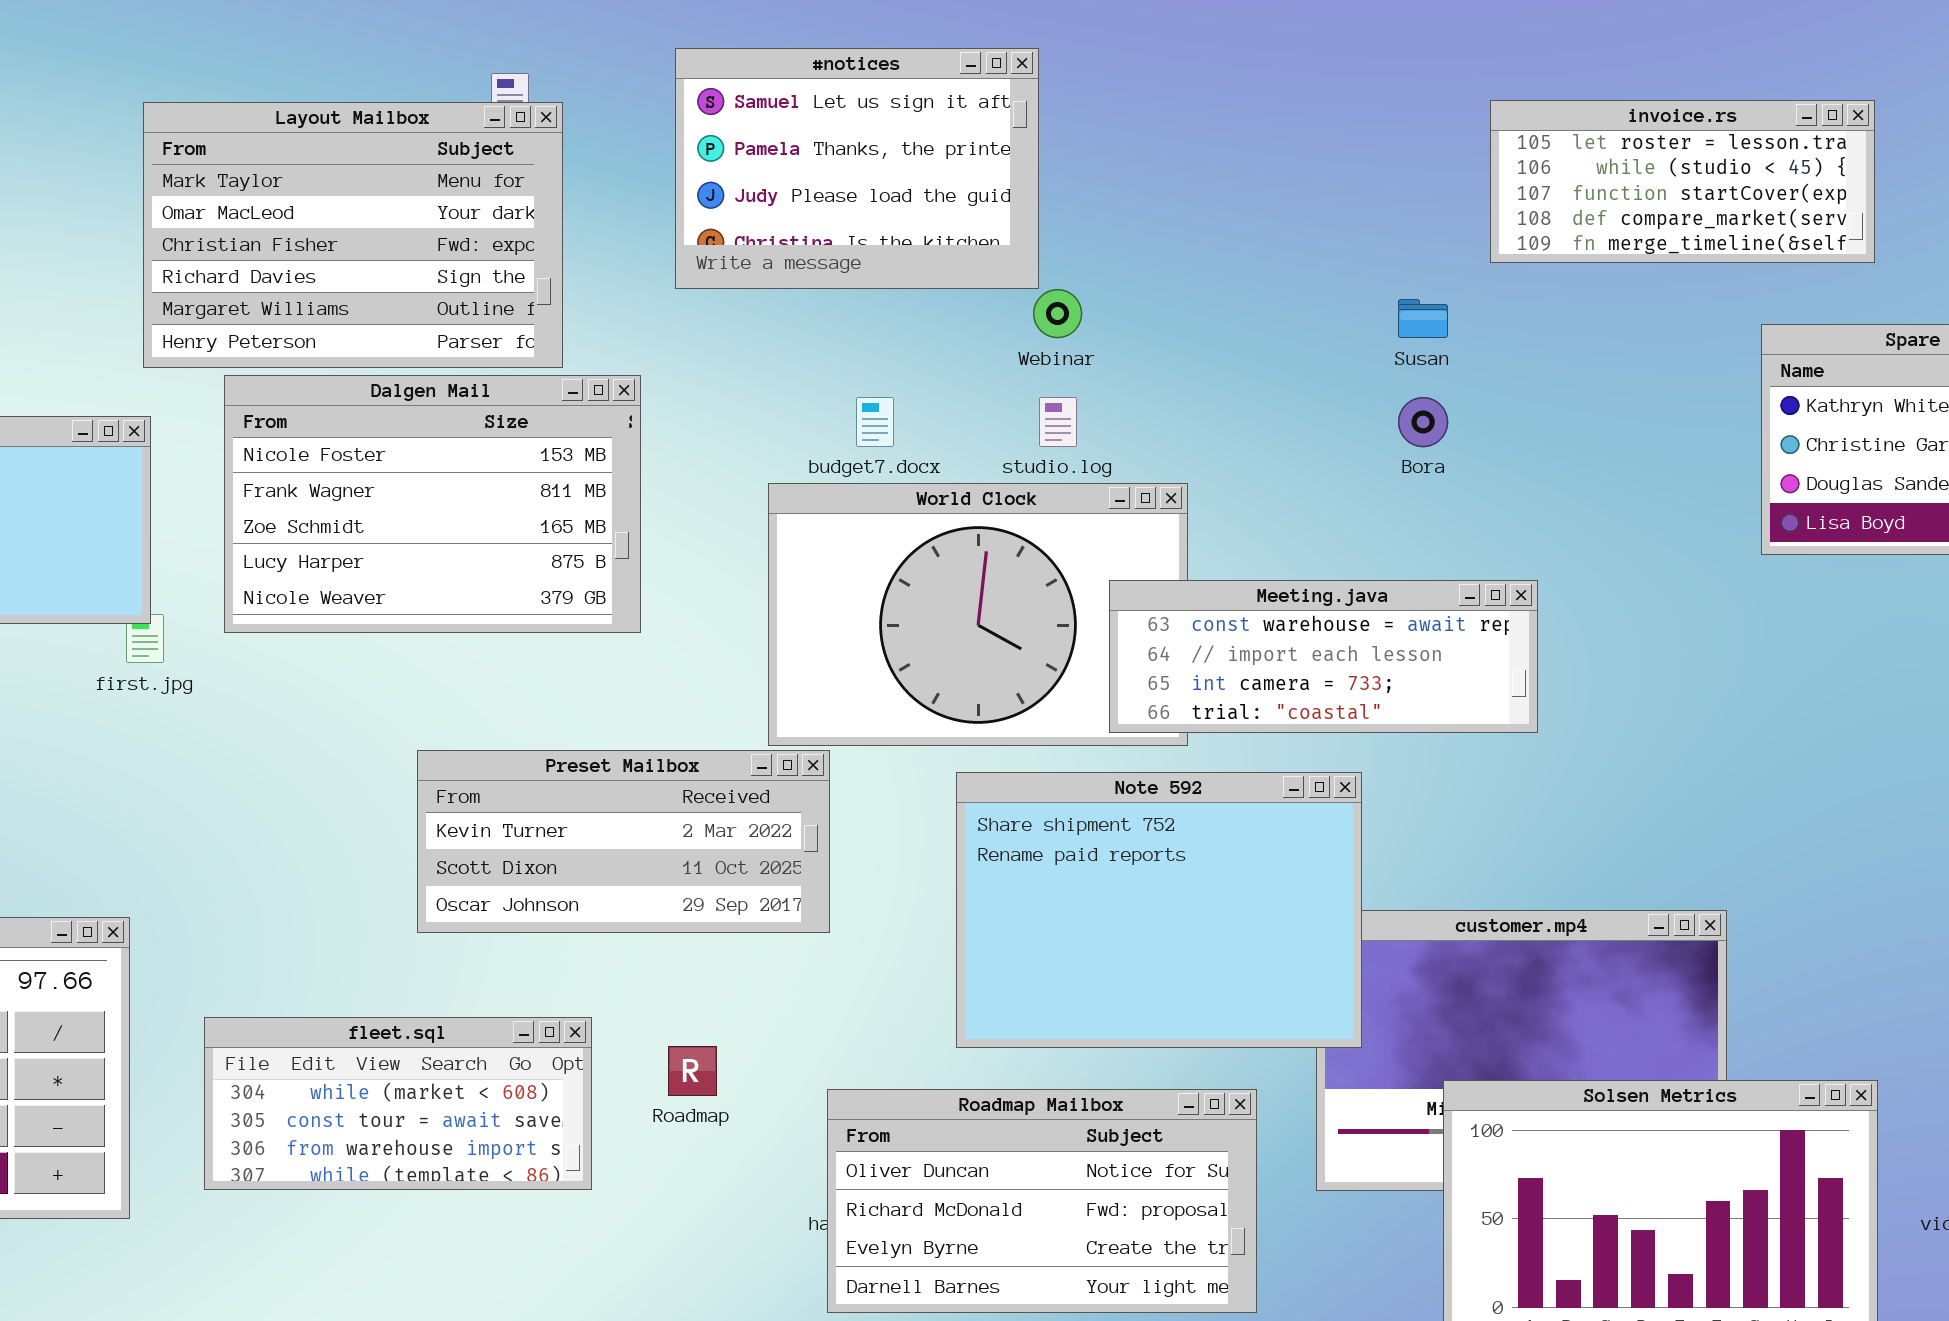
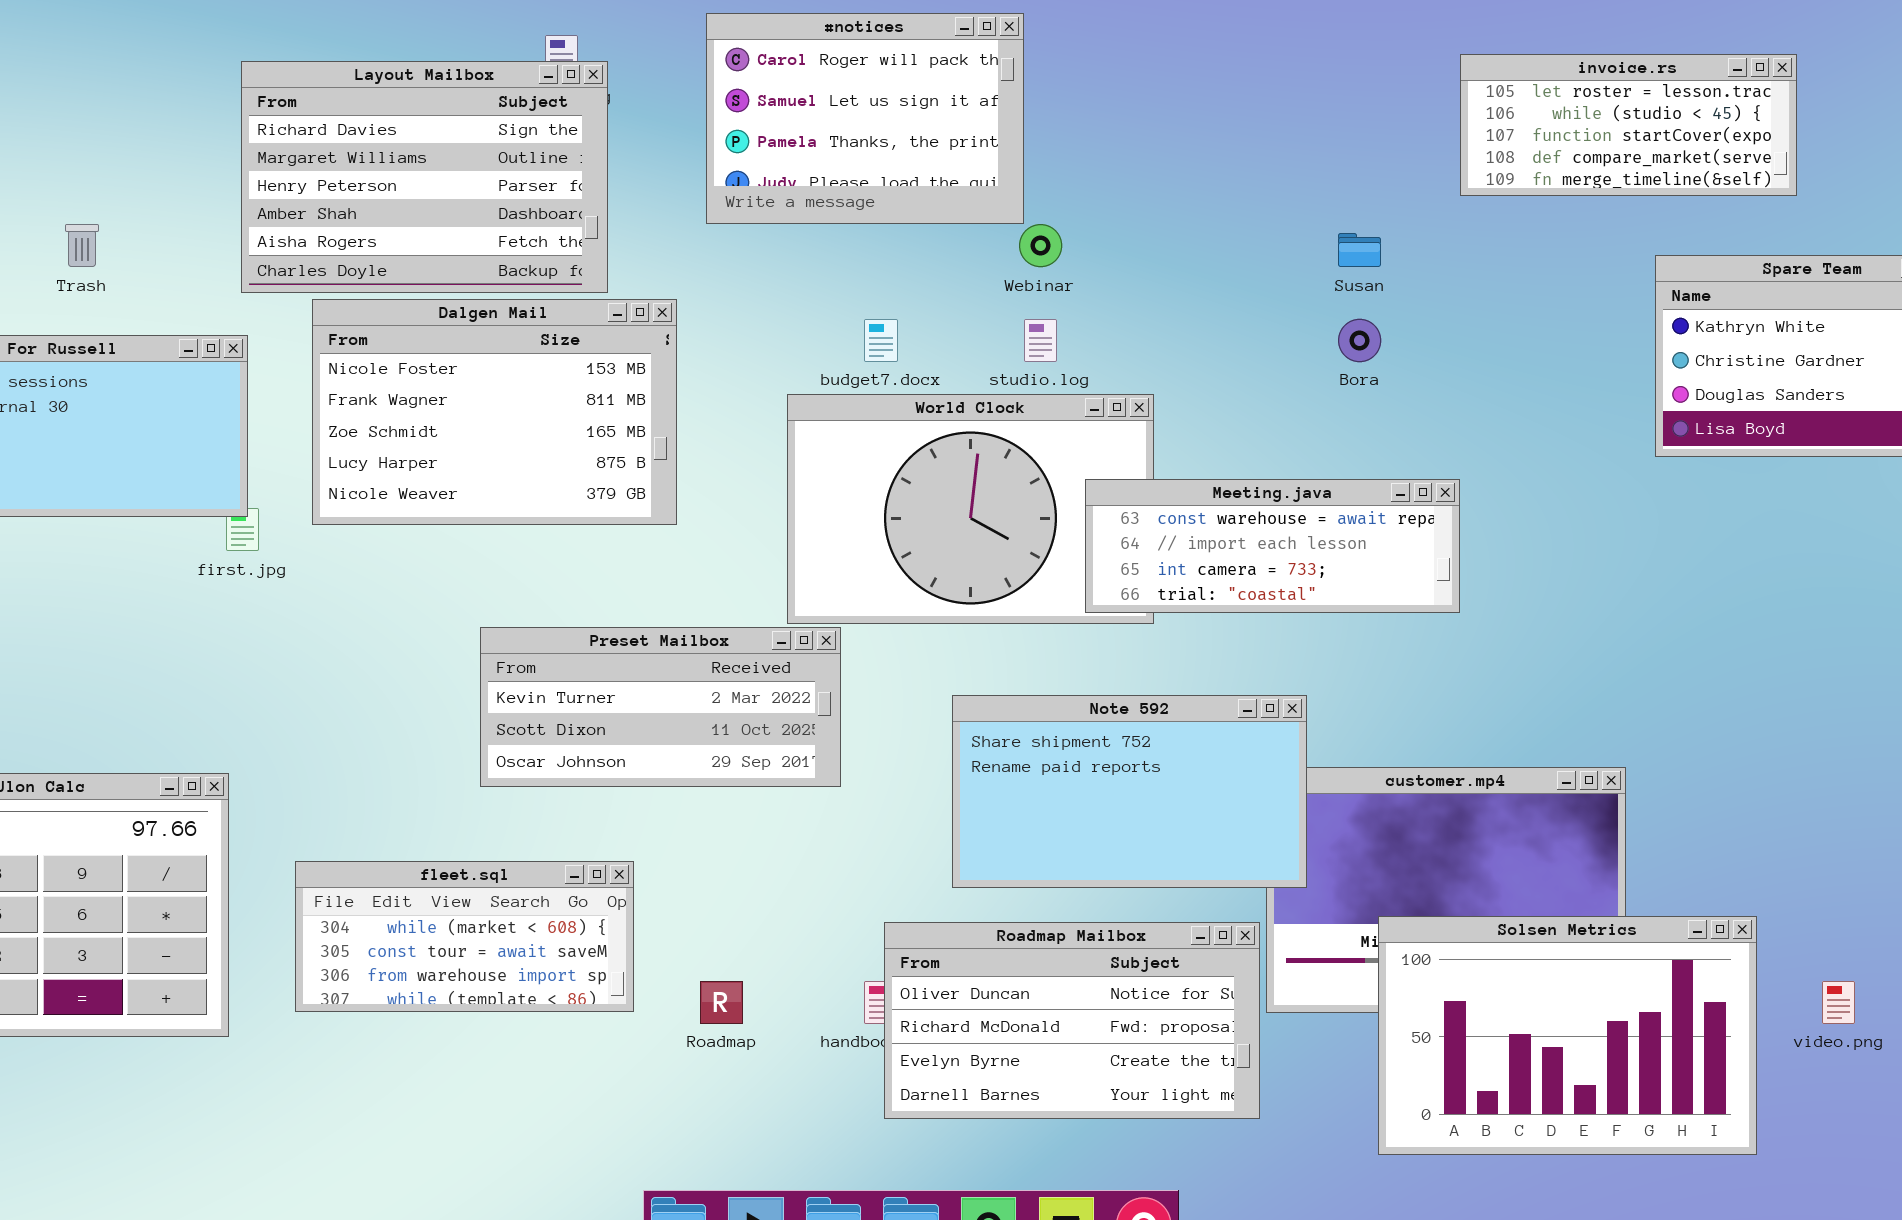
#notices: [675,48,1039,289] -> [706,13,1024,224], scrolled up 1 row
invoice.rs: [1490,100,1875,263] -> [1460,54,1797,196], moved
Layout Mailbox: [143,102,563,368] -> [241,61,608,293], scrolled down 3 rows
Note 592: [956,772,1362,1048] -> [952,695,1307,888], resized
Roadmap: [668,1046,717,1096] -> [700,981,743,1024], moved
Roadmap Mailbox: [827,1089,1257,1313] -> [884,922,1260,1119], moved

